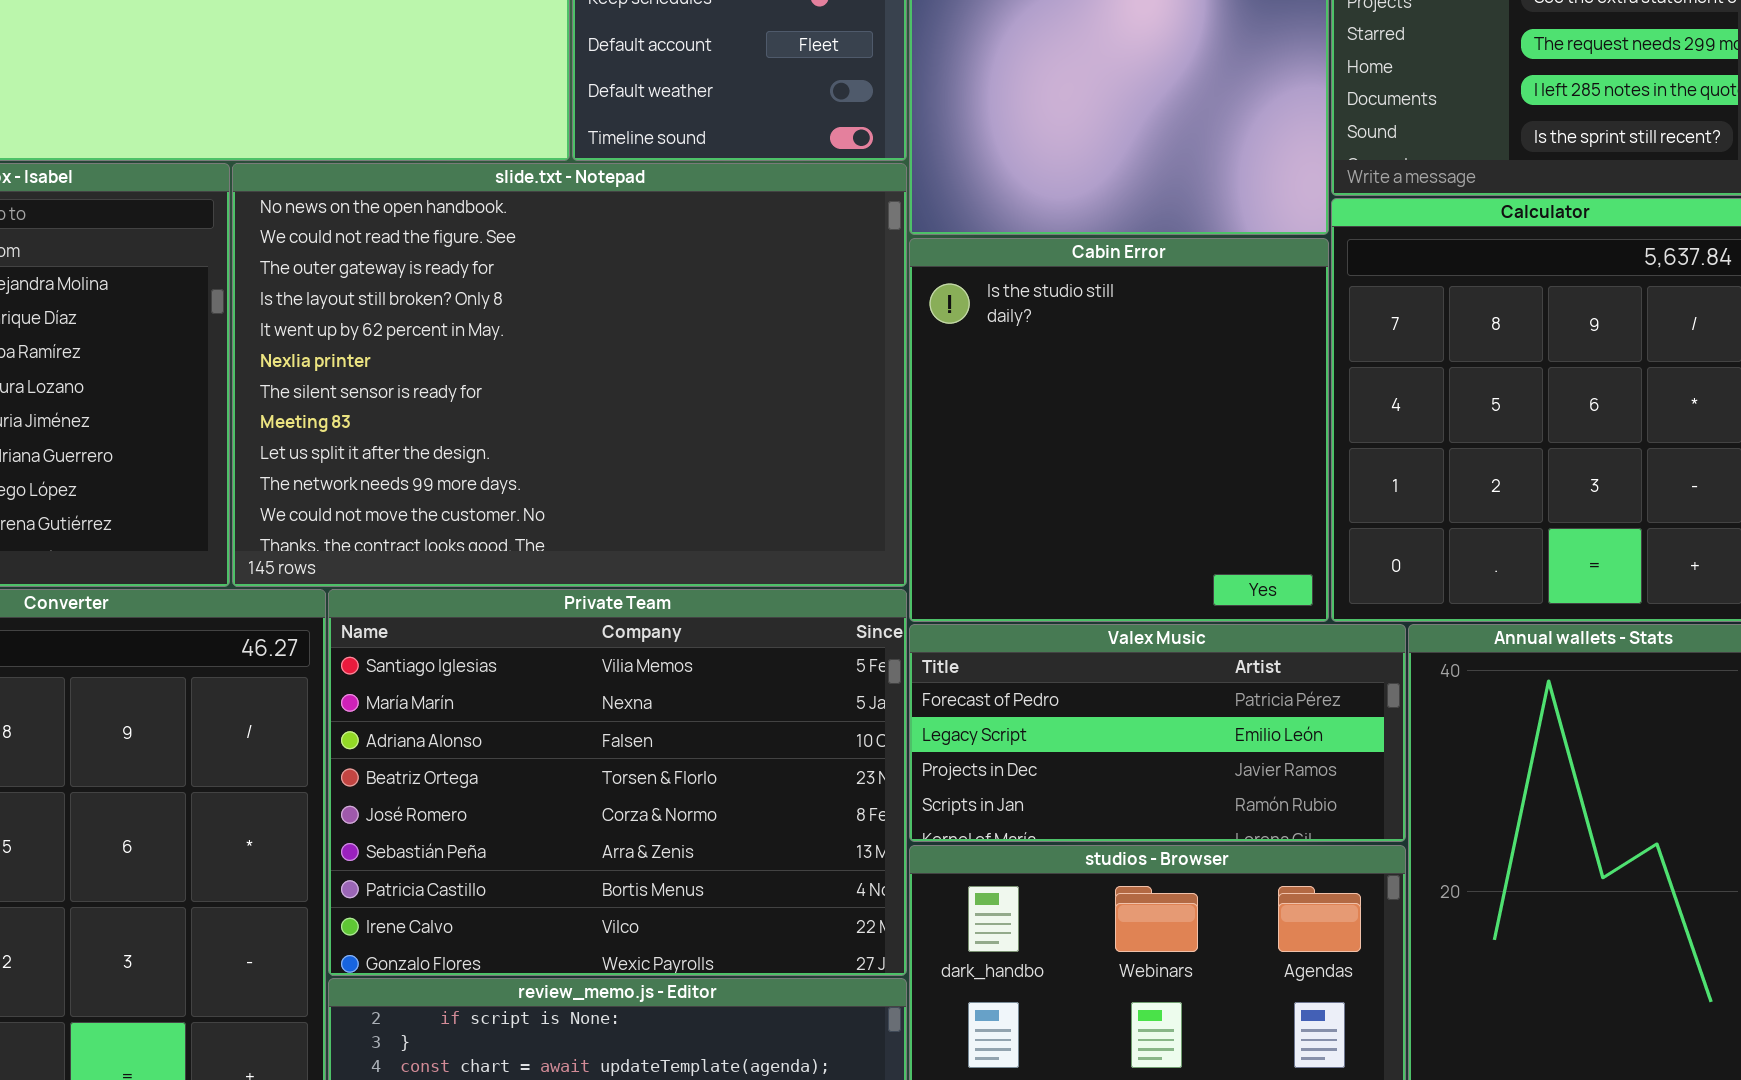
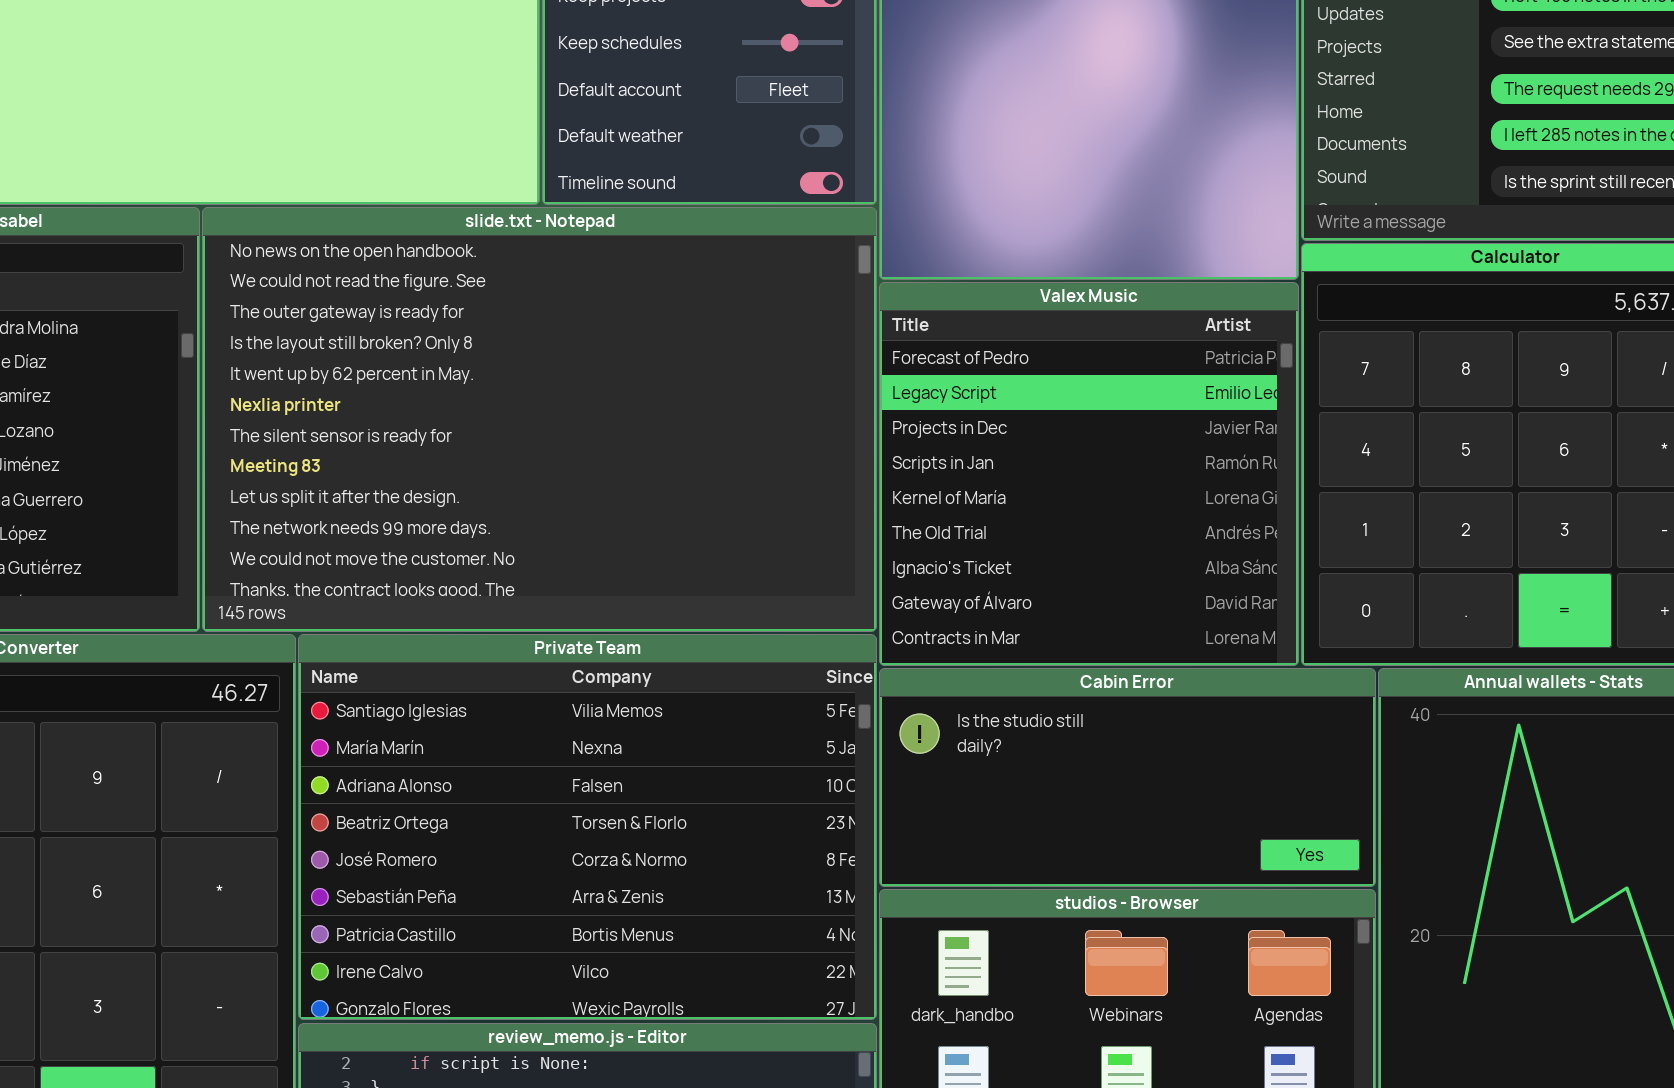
Cabin Error: [909,238,1329,622] -> [879,668,1376,887], moved, resized
Valex Music: [909,624,1406,842] -> [879,282,1299,666], moved, resized

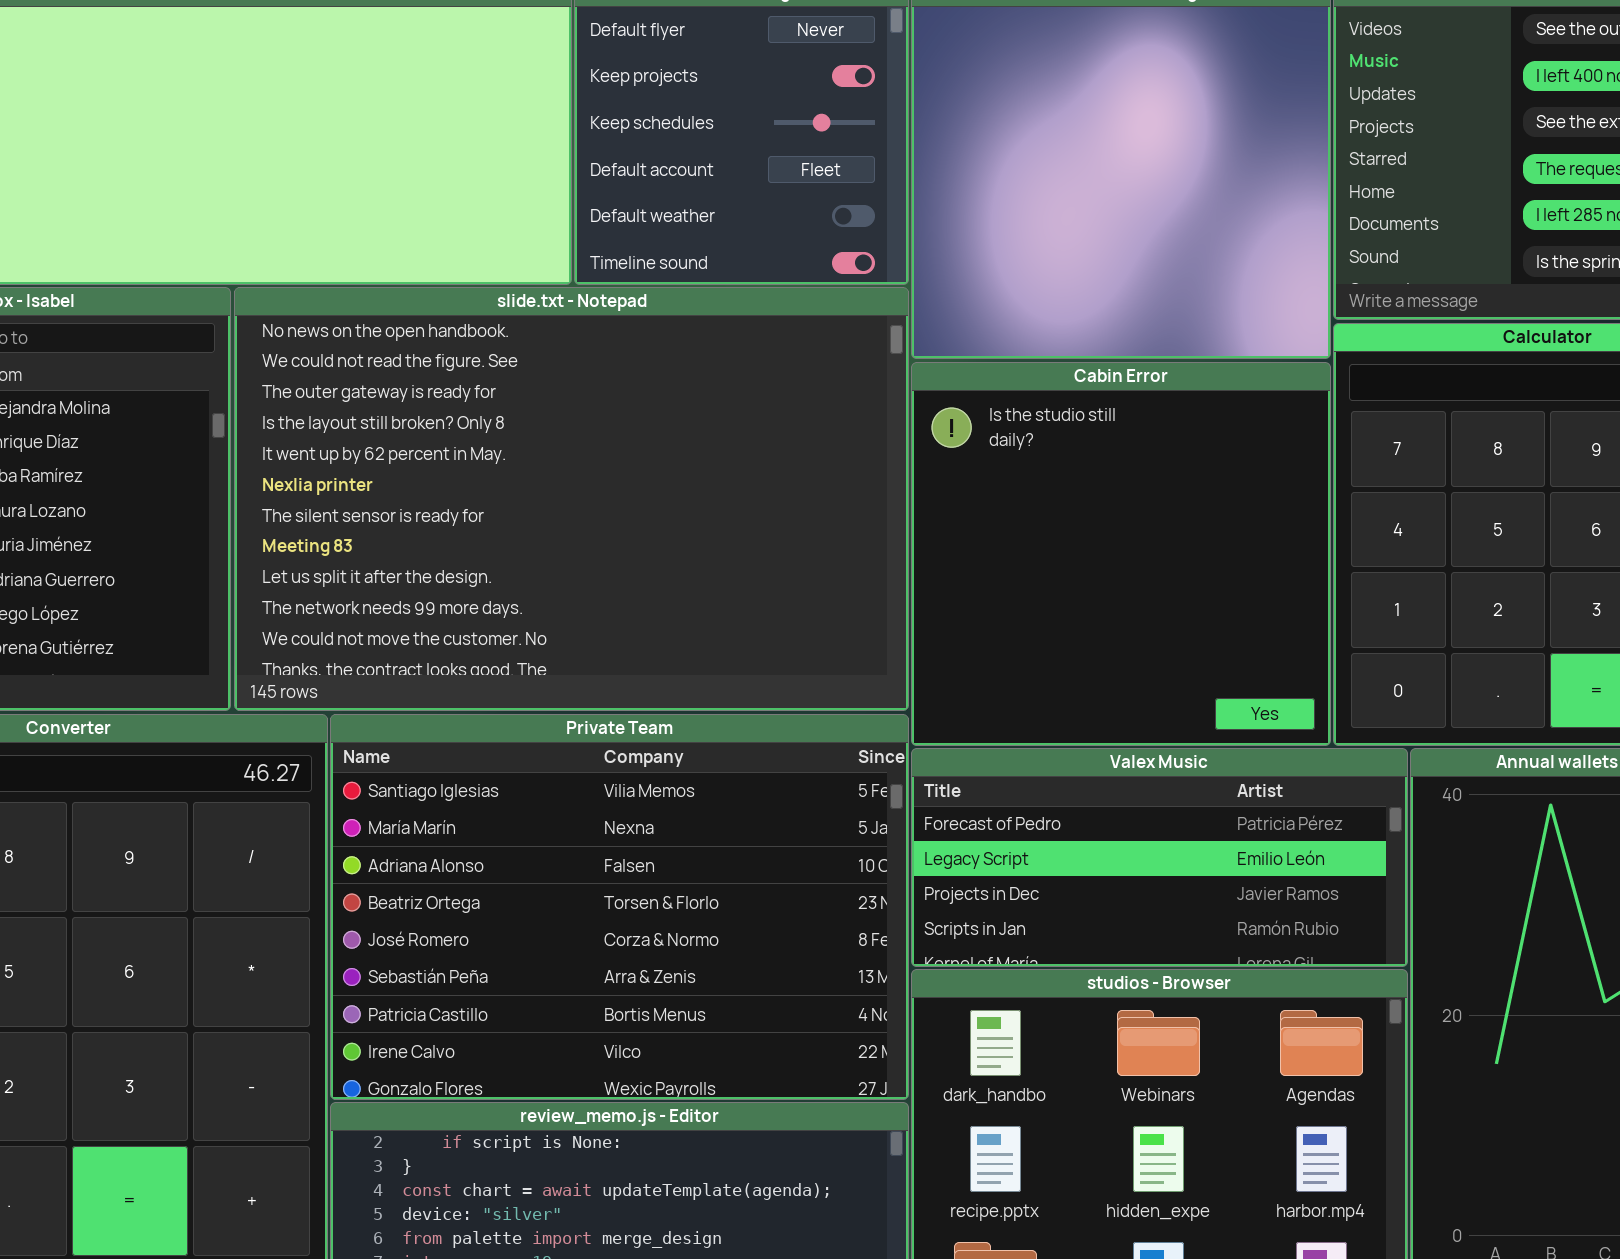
Valex Music: [879,282,1299,666] -> [911,748,1408,967], moved, resized
Cabin Error: [879,668,1376,887] -> [911,362,1331,746], moved, resized

